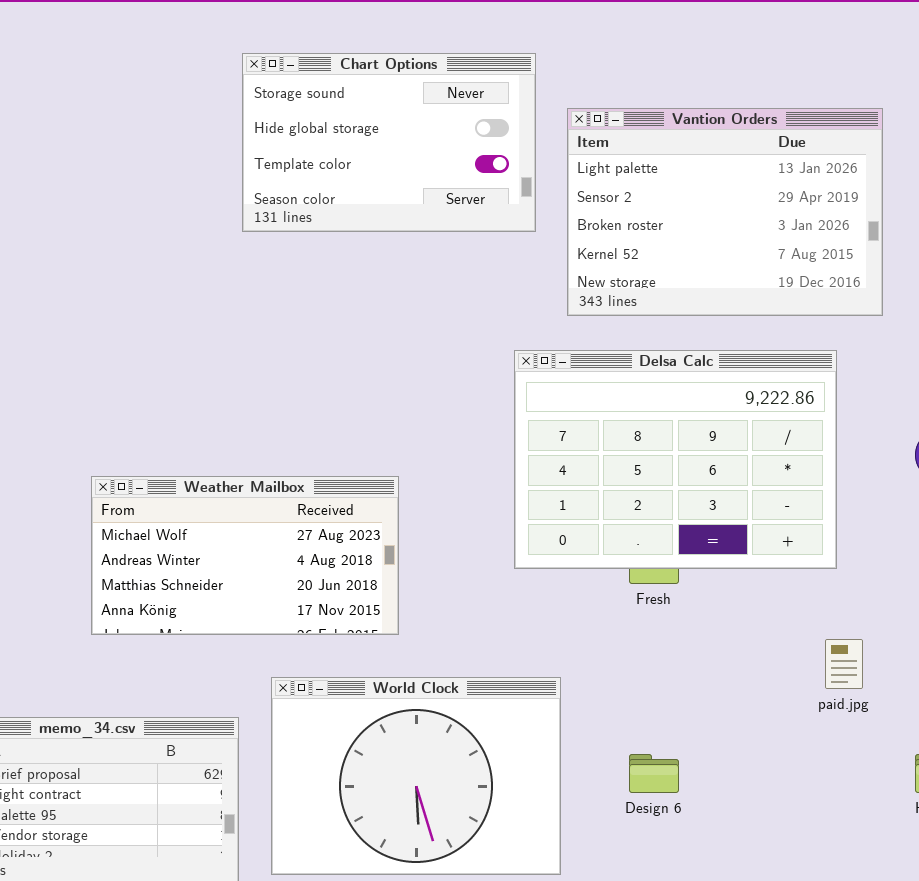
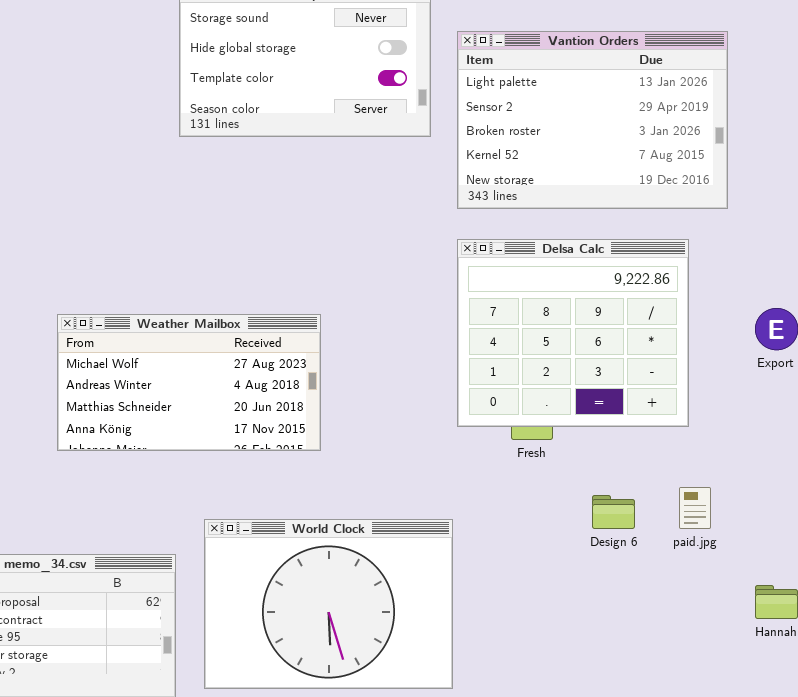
Delsa Calc: [514,350,837,569] -> [457,239,689,427], resized
Weather Mailbox: [91,476,399,635] -> [57,314,321,451], moved
Design 6: [629,754,679,793] -> [592,495,635,529], moved

